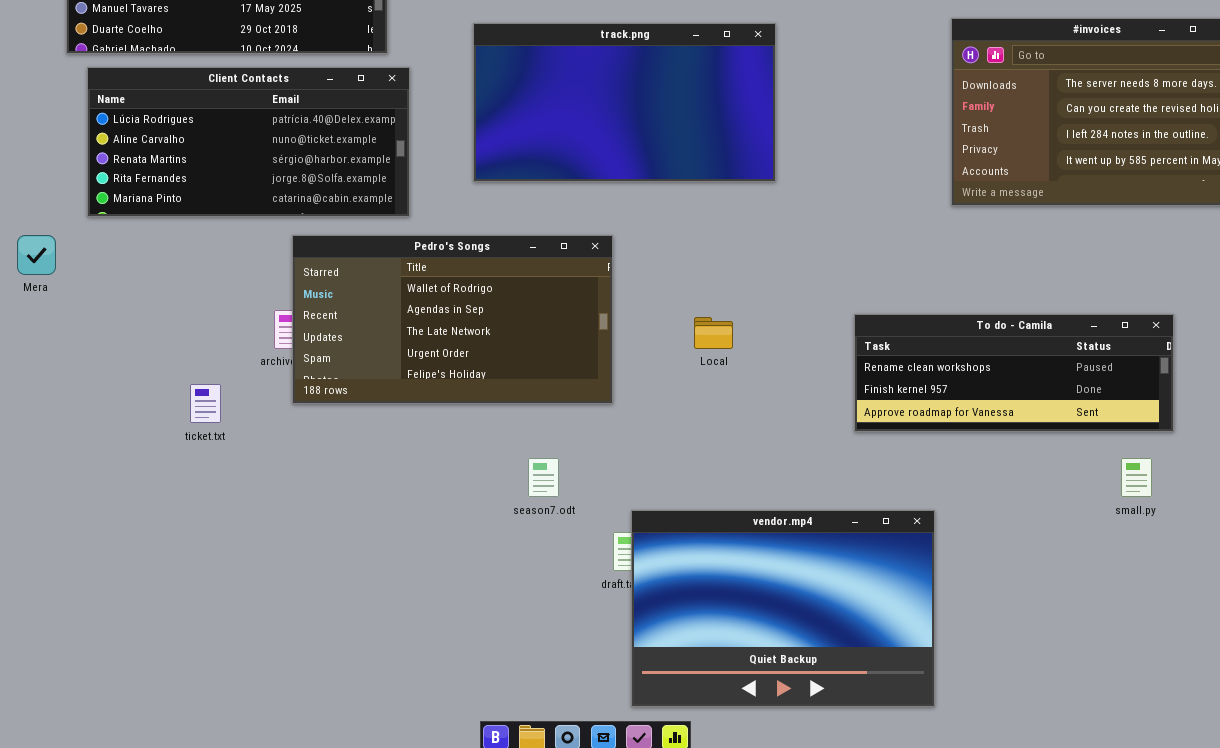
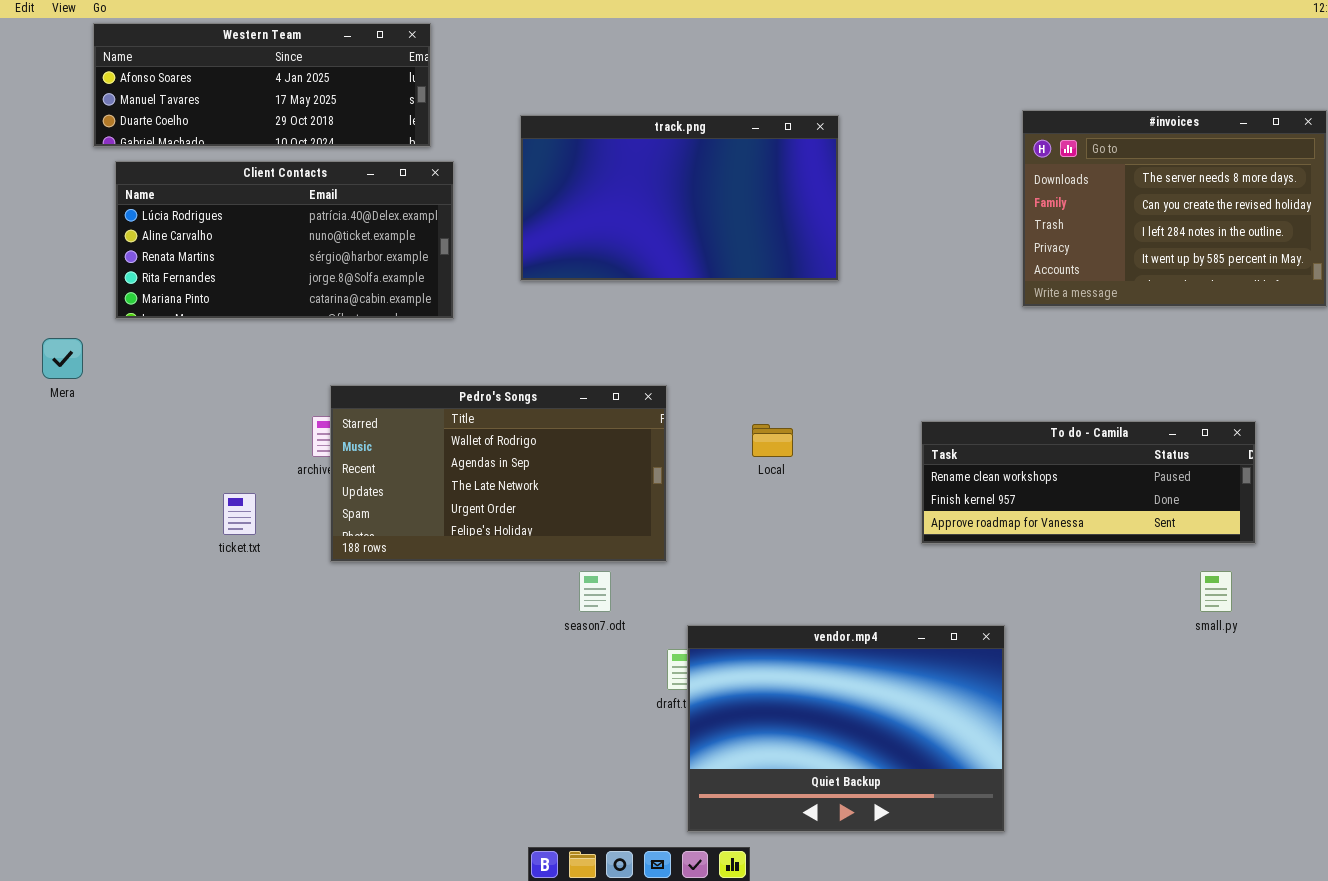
Pedro's Songs: [292,235,613,404] -> [330,385,667,562], moved

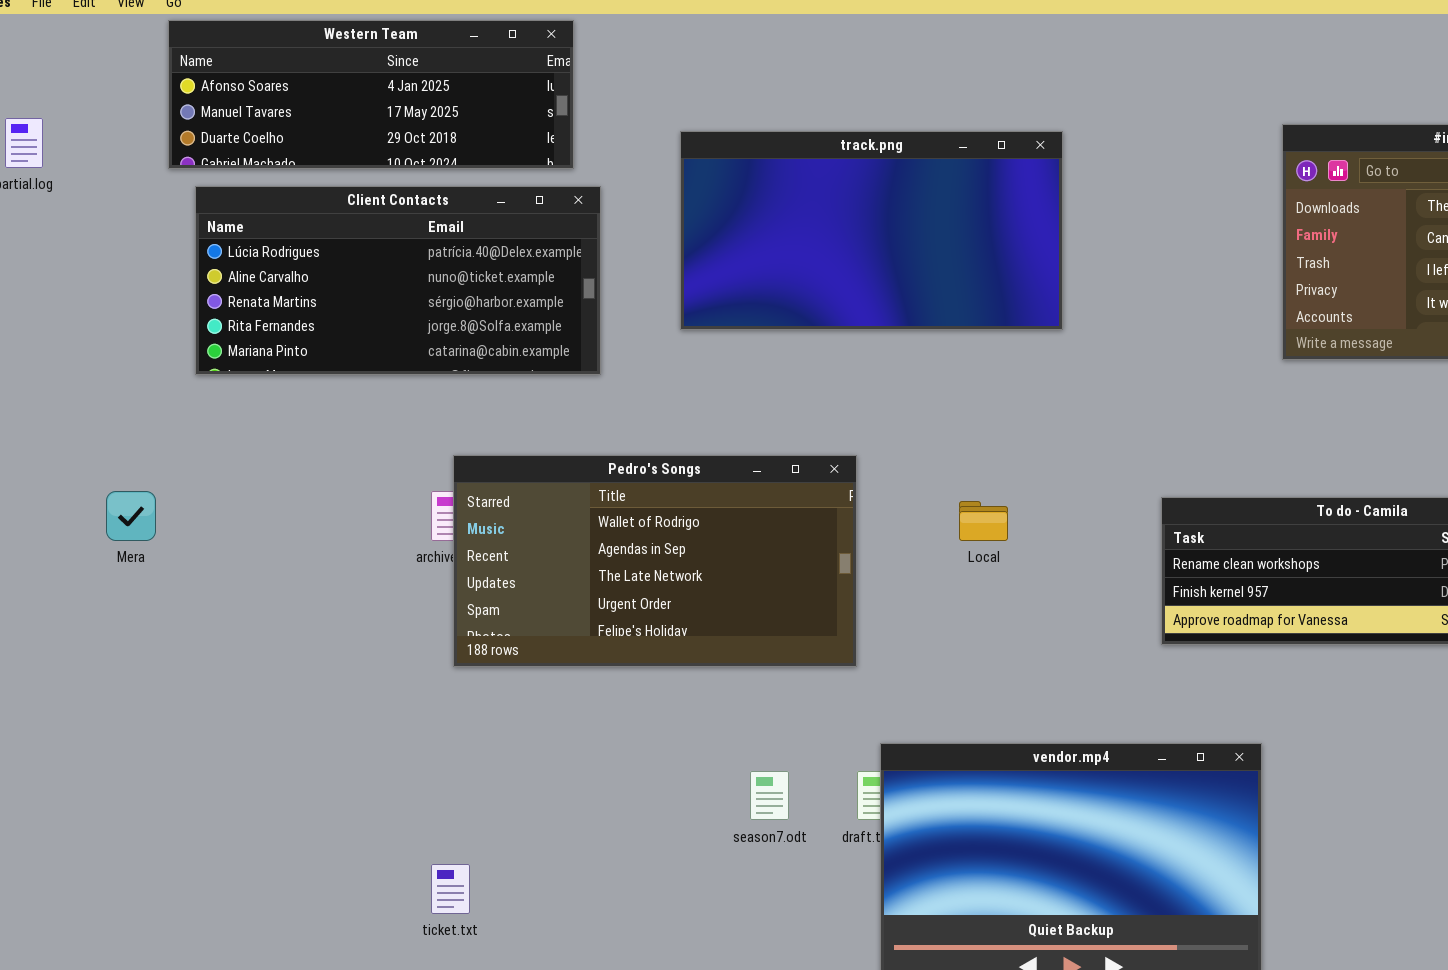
Mera: [42,338,83,379] -> [106,491,156,541], moved
ticket.txt: [223,493,256,535] -> [431,864,470,914], moved
season7.odt: [579,571,611,612] -> [750,771,789,820], moved

